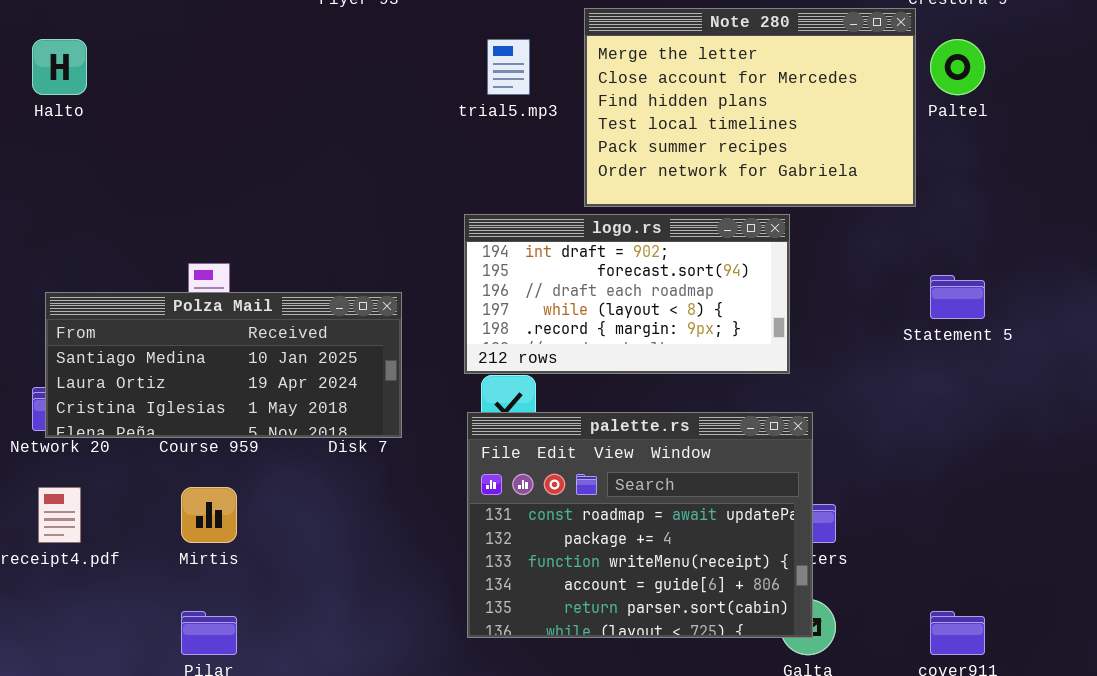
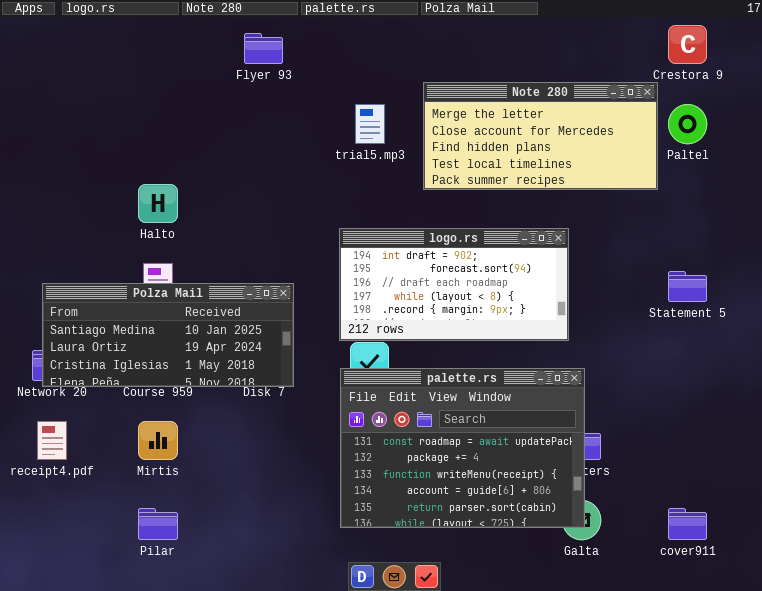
Note 280: [584,8,916,207] -> [423,82,658,190], resized
Halto: [32,39,87,95] -> [138,184,178,223], moved

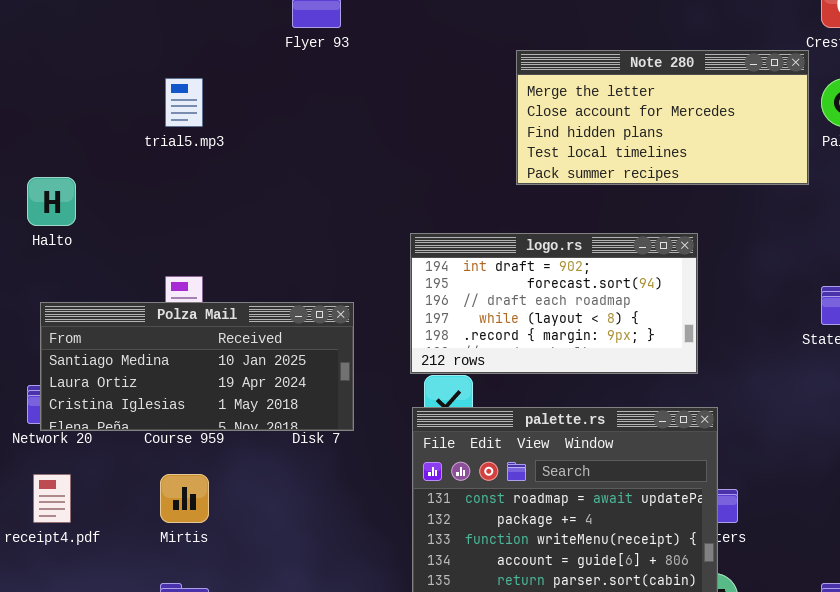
trial5.mp3: [355,104,385,144] -> [165,78,203,127], moved
Halto: [138,184,178,223] -> [27,177,76,226], moved

